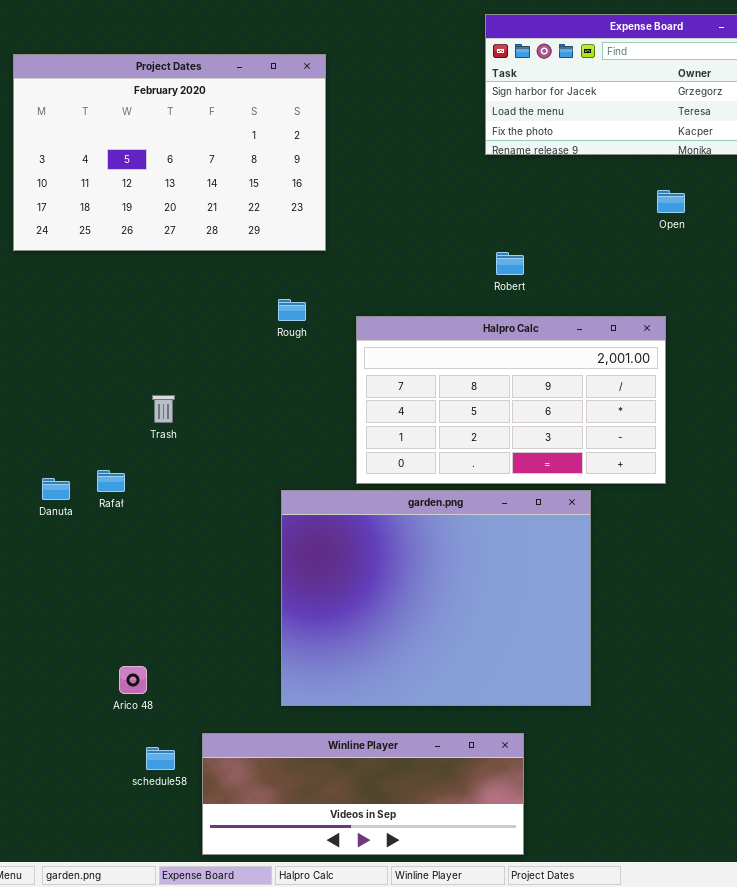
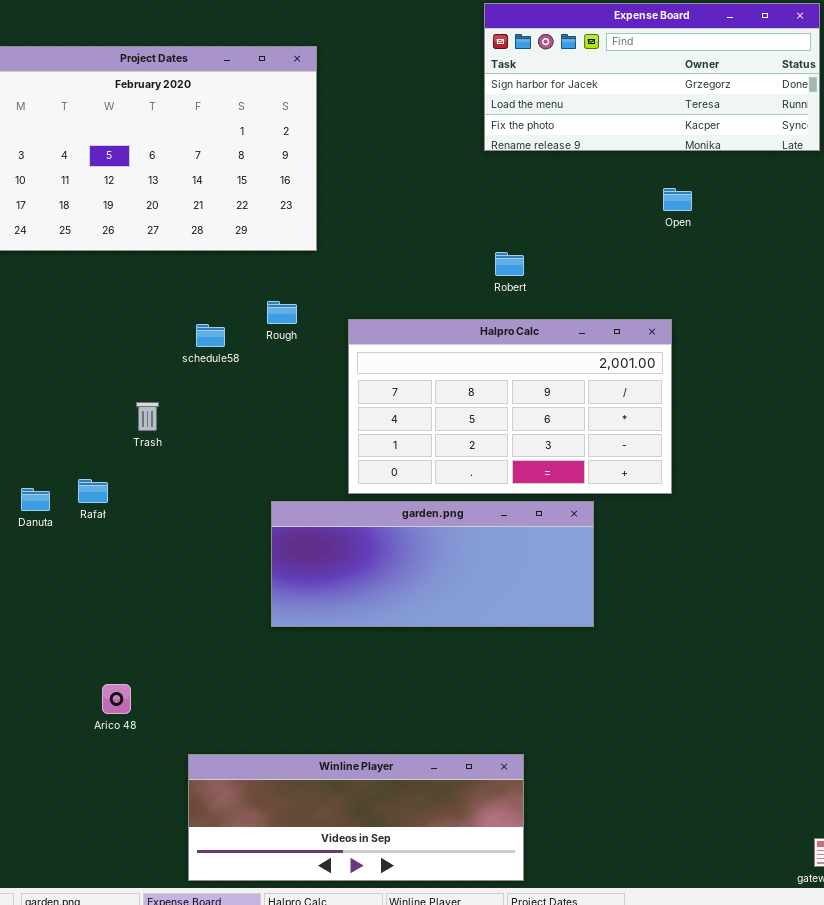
garden.png: [281,490,591,706] -> [271,501,594,627], resized
schedule58: [146,747,175,770] -> [196,324,225,347], moved

